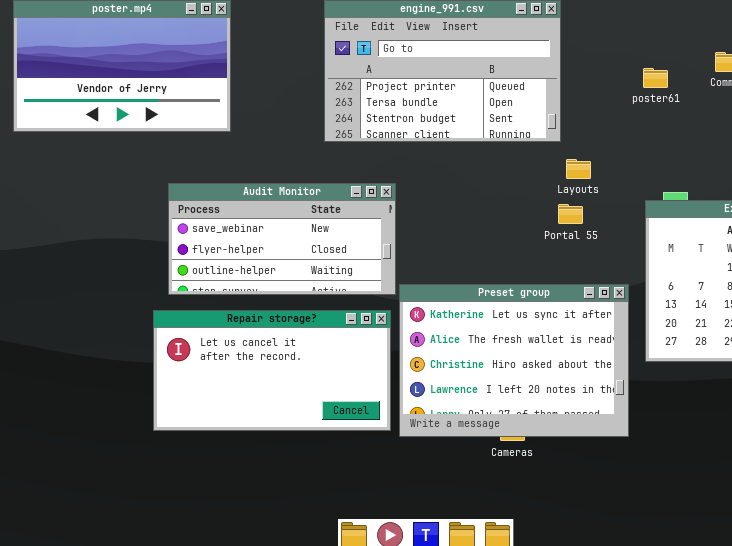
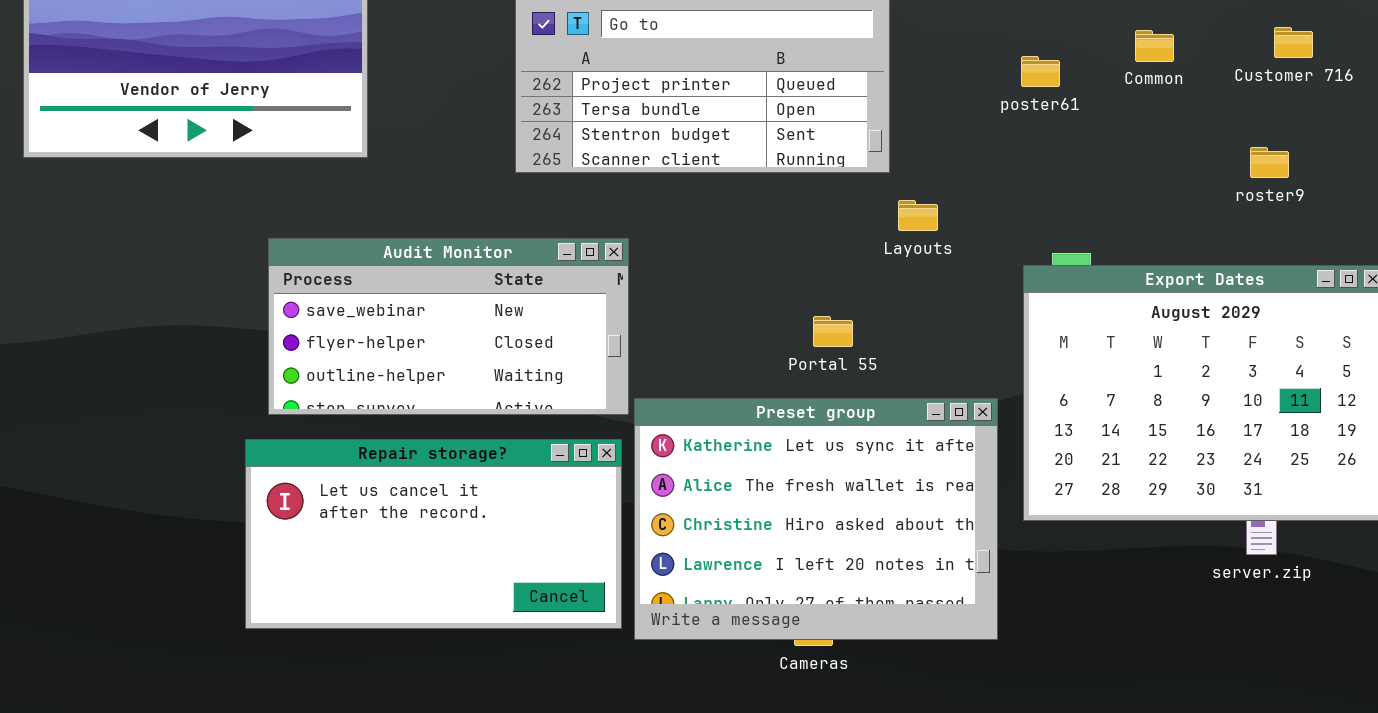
Portal 55: [558,204,583,224] -> [813,316,853,347], moved

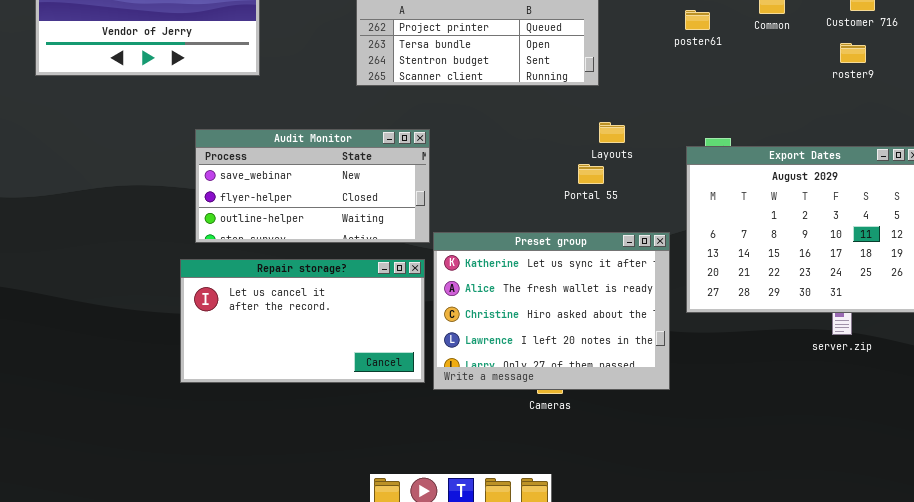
roster9: [1250,147,1289,178] -> [840,43,866,63], moved
Layouts: [898,200,938,231] -> [599,122,625,143], moved
Portal 55: [813,316,853,347] -> [578,164,604,184], moved

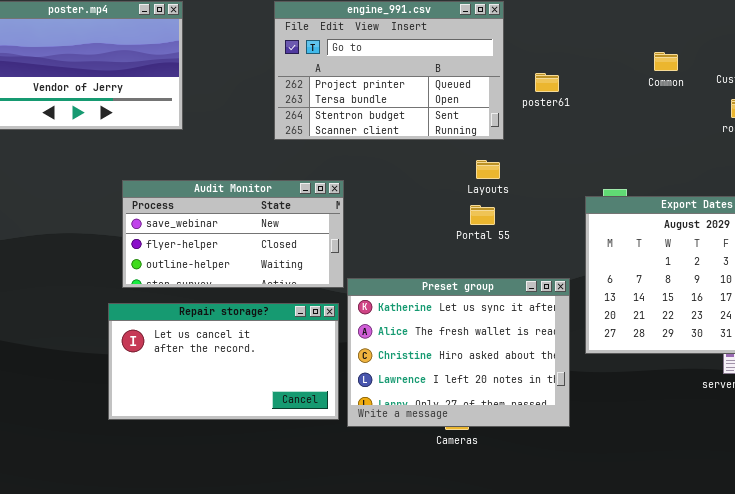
poster61: [685,10,710,30] -> [535,73,559,92], moved
Layouts: [599,122,625,143] -> [476,160,500,179], moved
Portal 55: [578,164,604,184] -> [470,205,495,225], moved

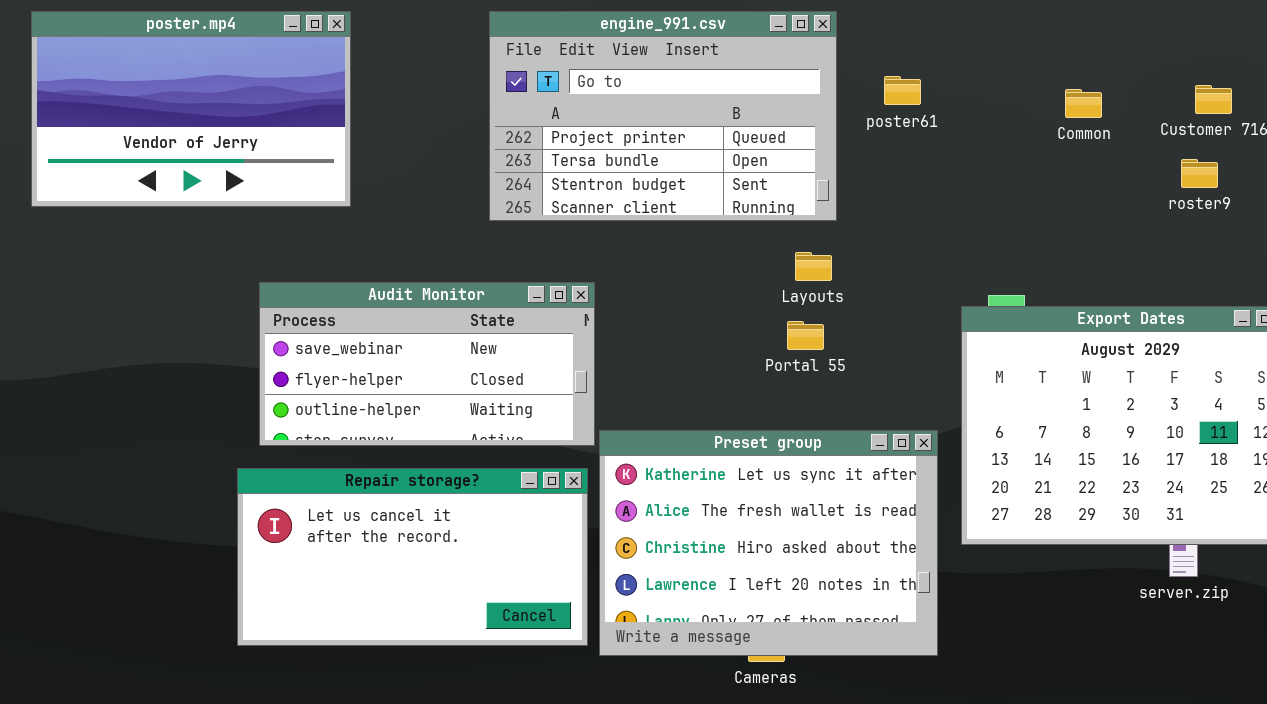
poster61: [535,73,559,92] -> [884,76,921,105], moved

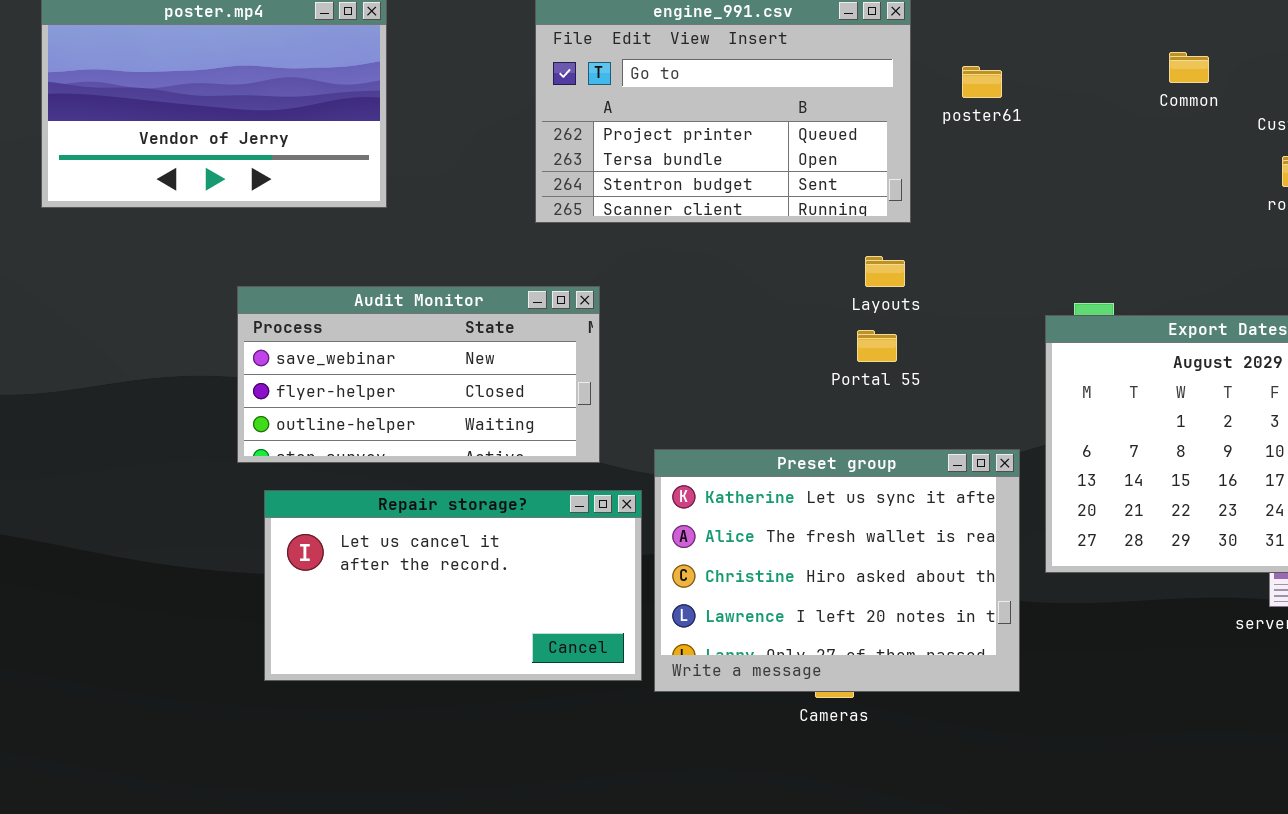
Common: [1065,89,1102,118] -> [1169,52,1209,83], moved
Audit Monitor: [259,282,595,446] -> [237,286,600,463], moved

